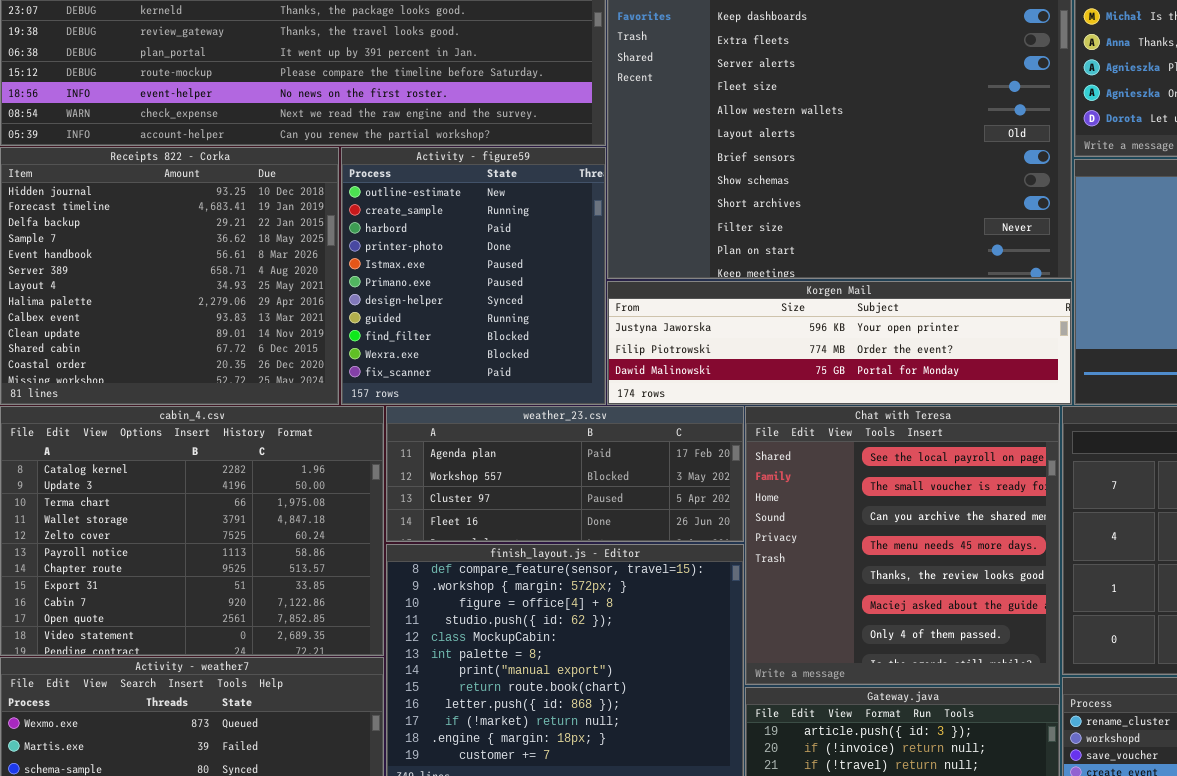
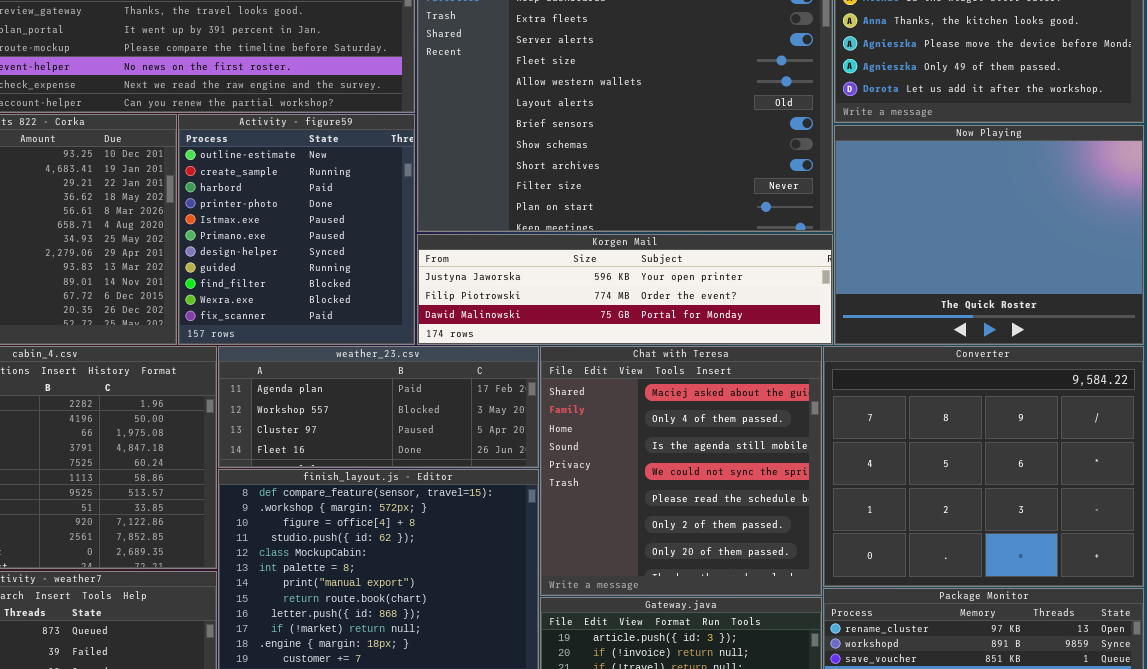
Chat with Teresa: [745,406,1060,685] -> [540,346,822,596], scrolled down 5 rows

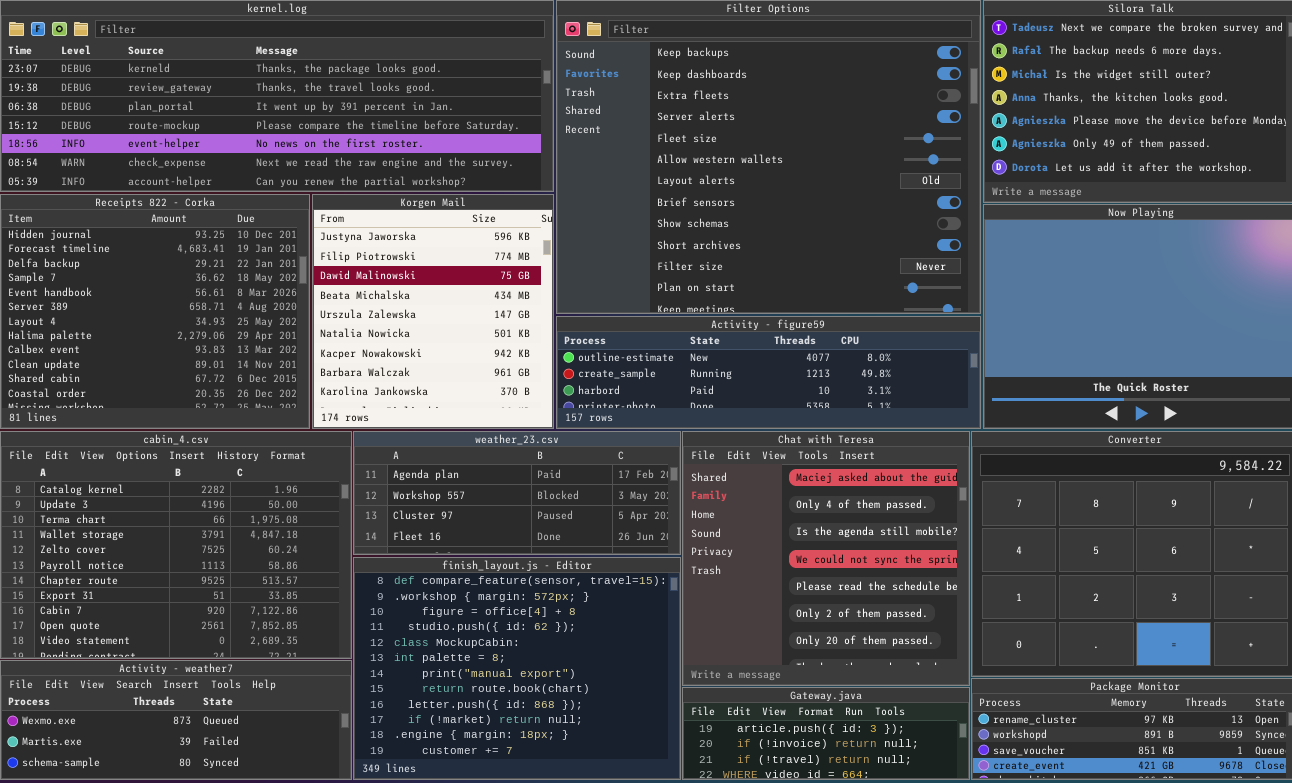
Activity - figure59: [178,114,415,345] -> [556,316,981,429], moved, resized
Korgen Mail: [417,234,833,345] -> [312,194,554,429], moved, resized

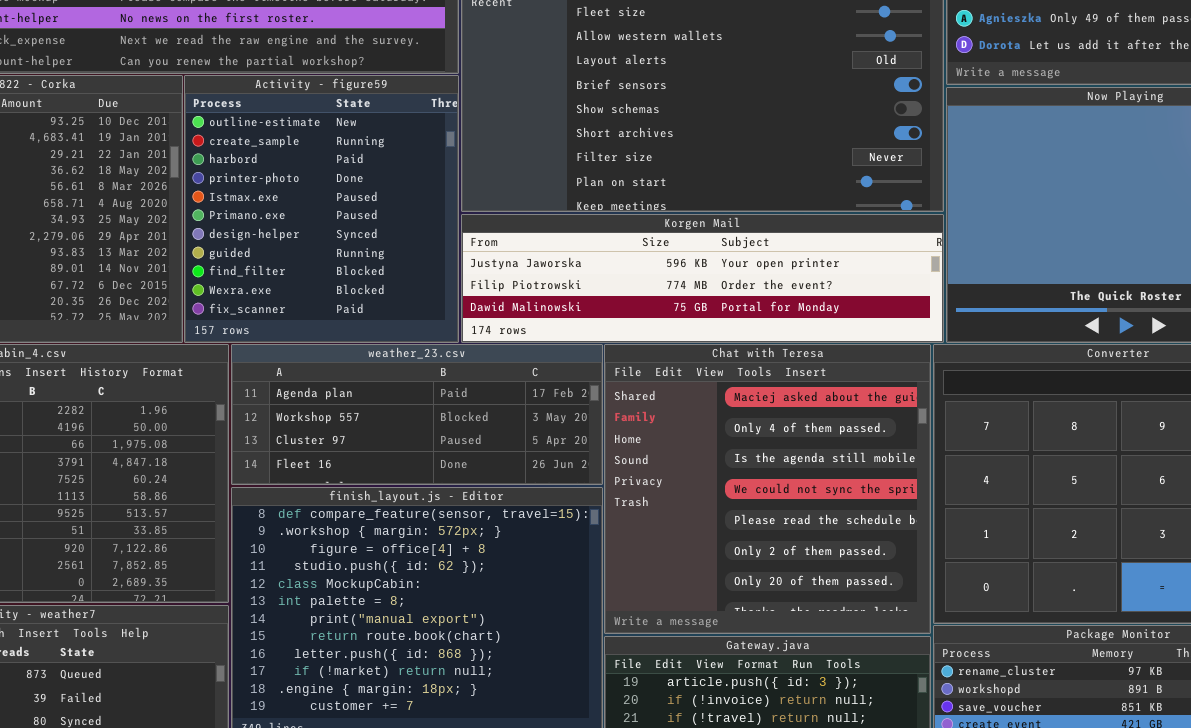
Korgen Mail: [312,194,554,429] -> [461,214,944,343], moved, resized
Activity - figure59: [556,316,981,429] -> [184,75,459,343], moved, resized

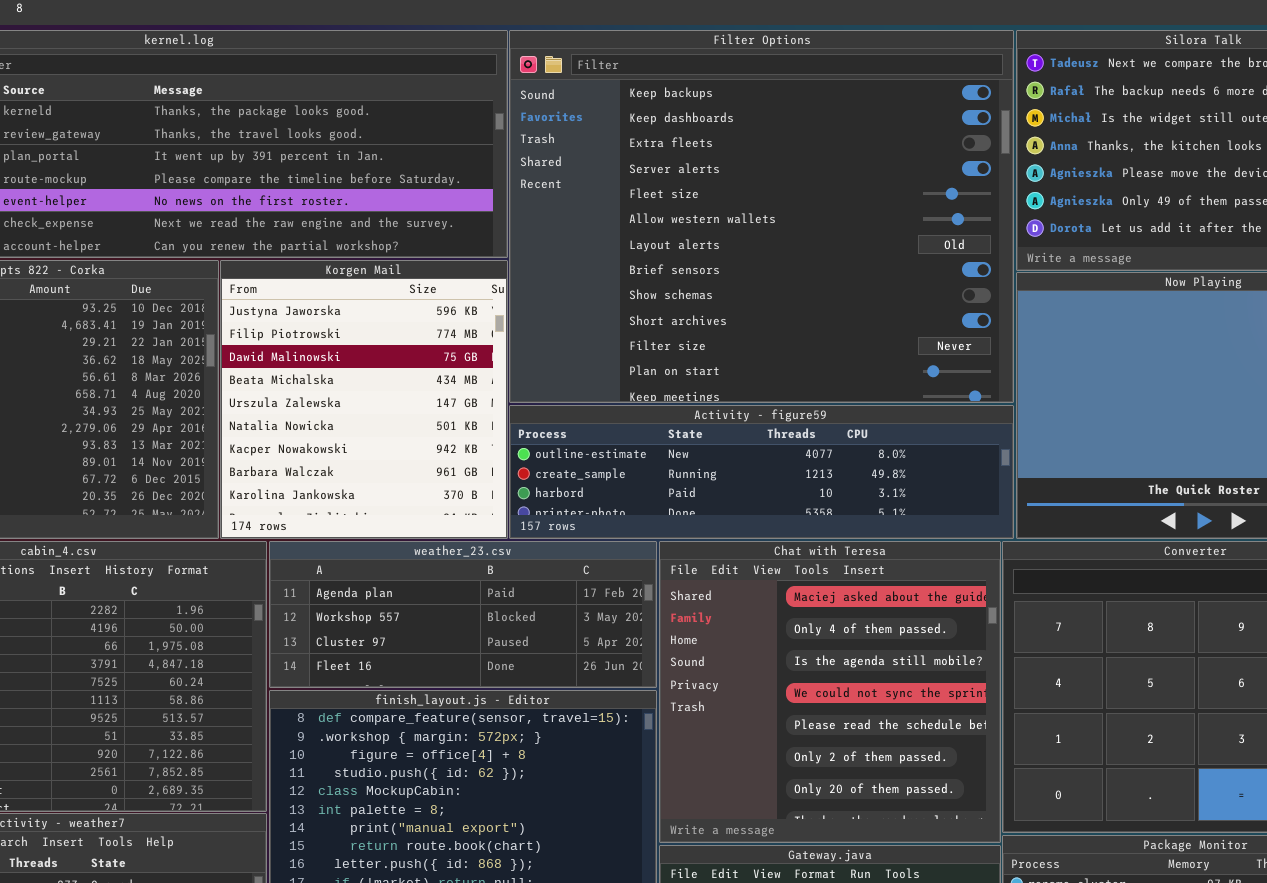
Activity - figure59: [184,75,459,343] -> [509,405,1014,539], moved, resized
Korgen Mail: [461,214,944,343] -> [220,260,508,539], moved, resized

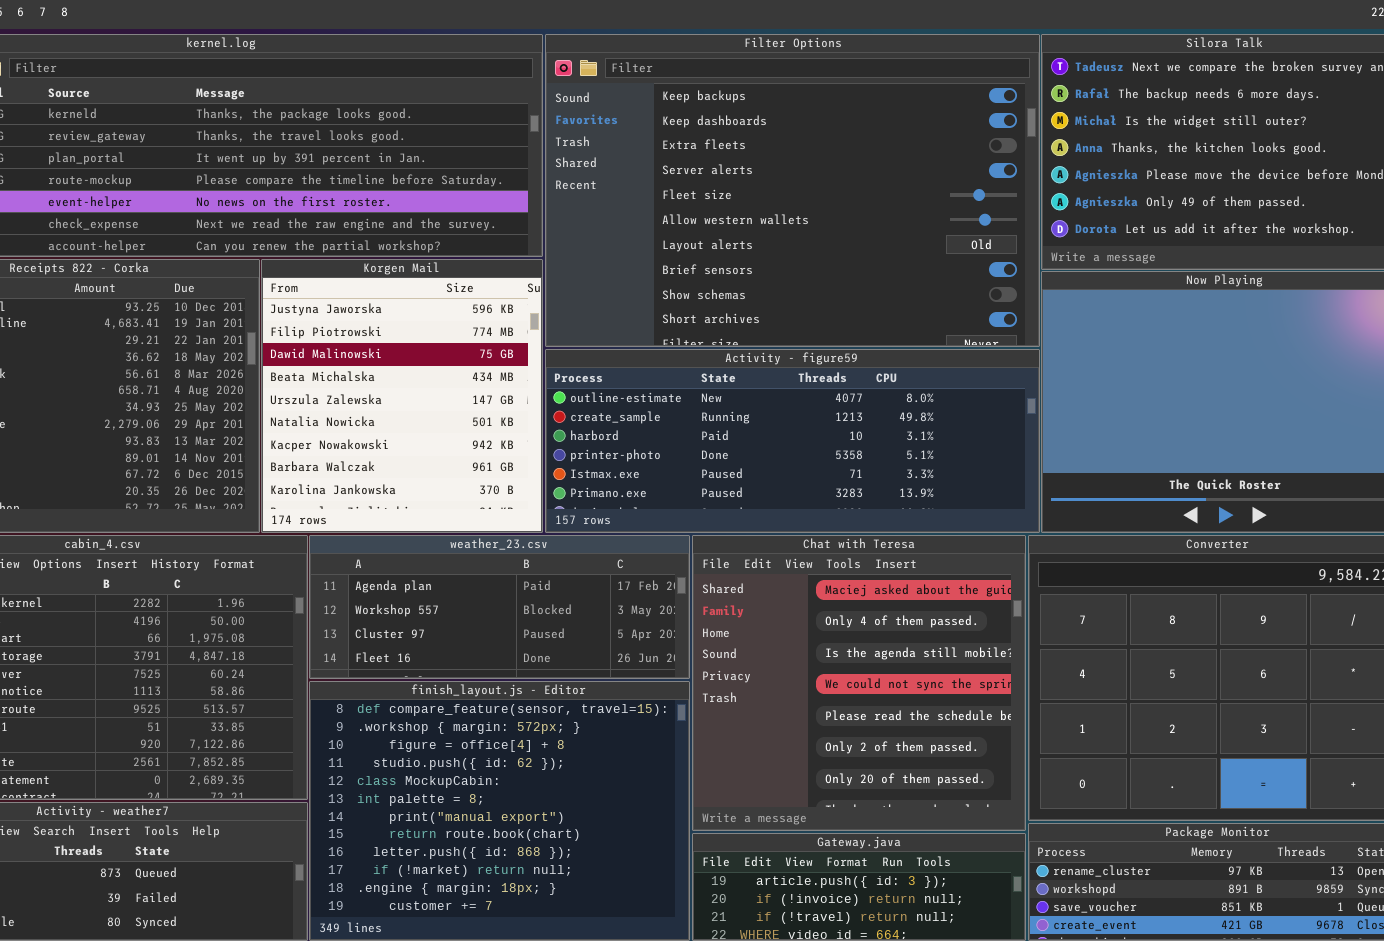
Filter Options: [509,30,1014,403] -> [545,34,1040,347], resized
Activity - figure59: [509,405,1014,539] -> [545,349,1040,533], resized

